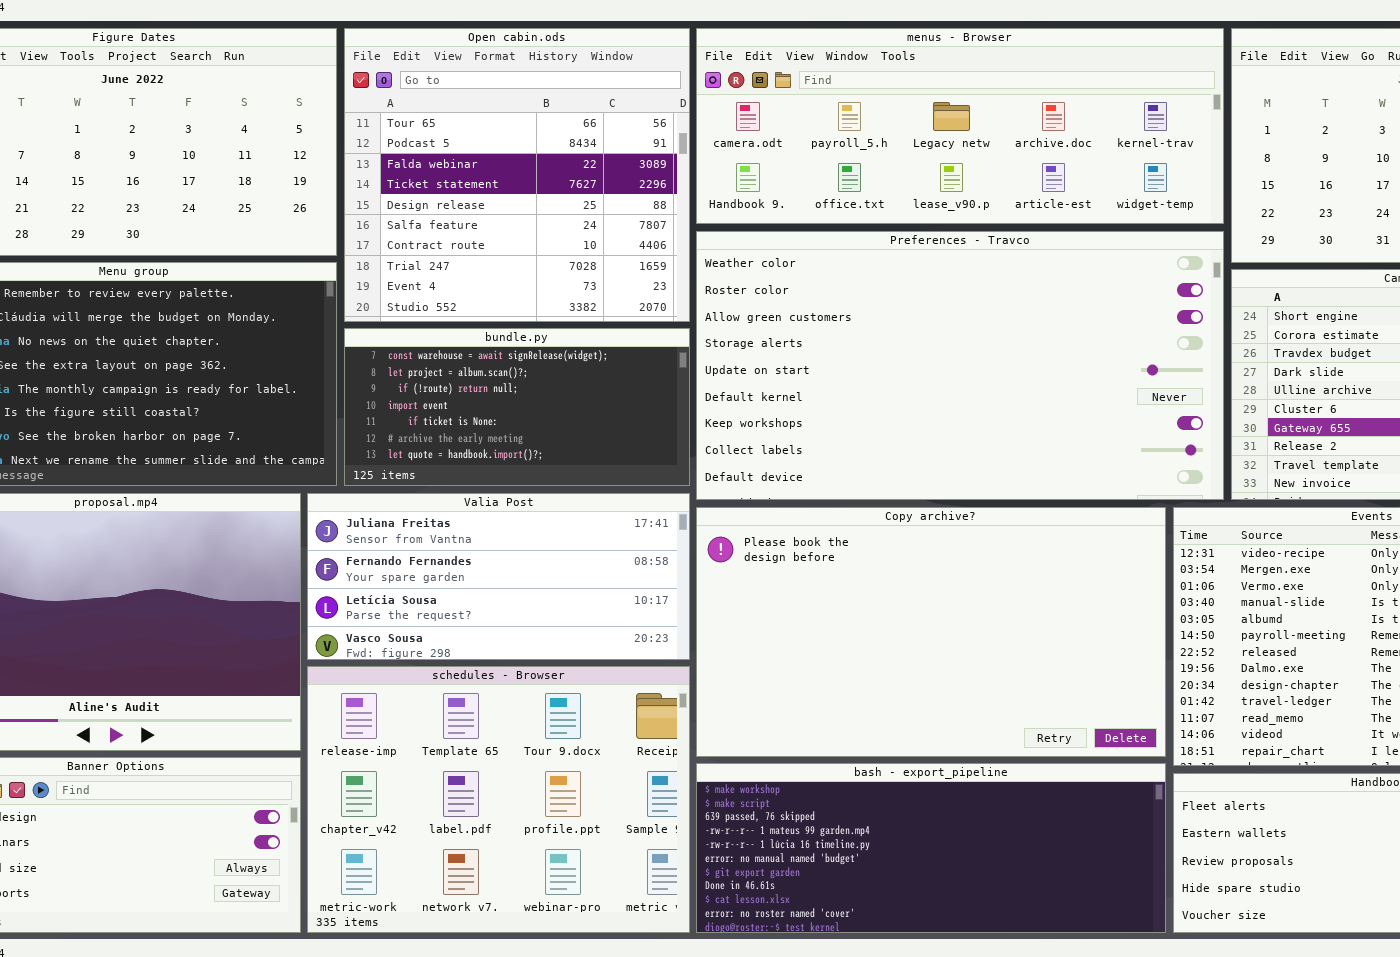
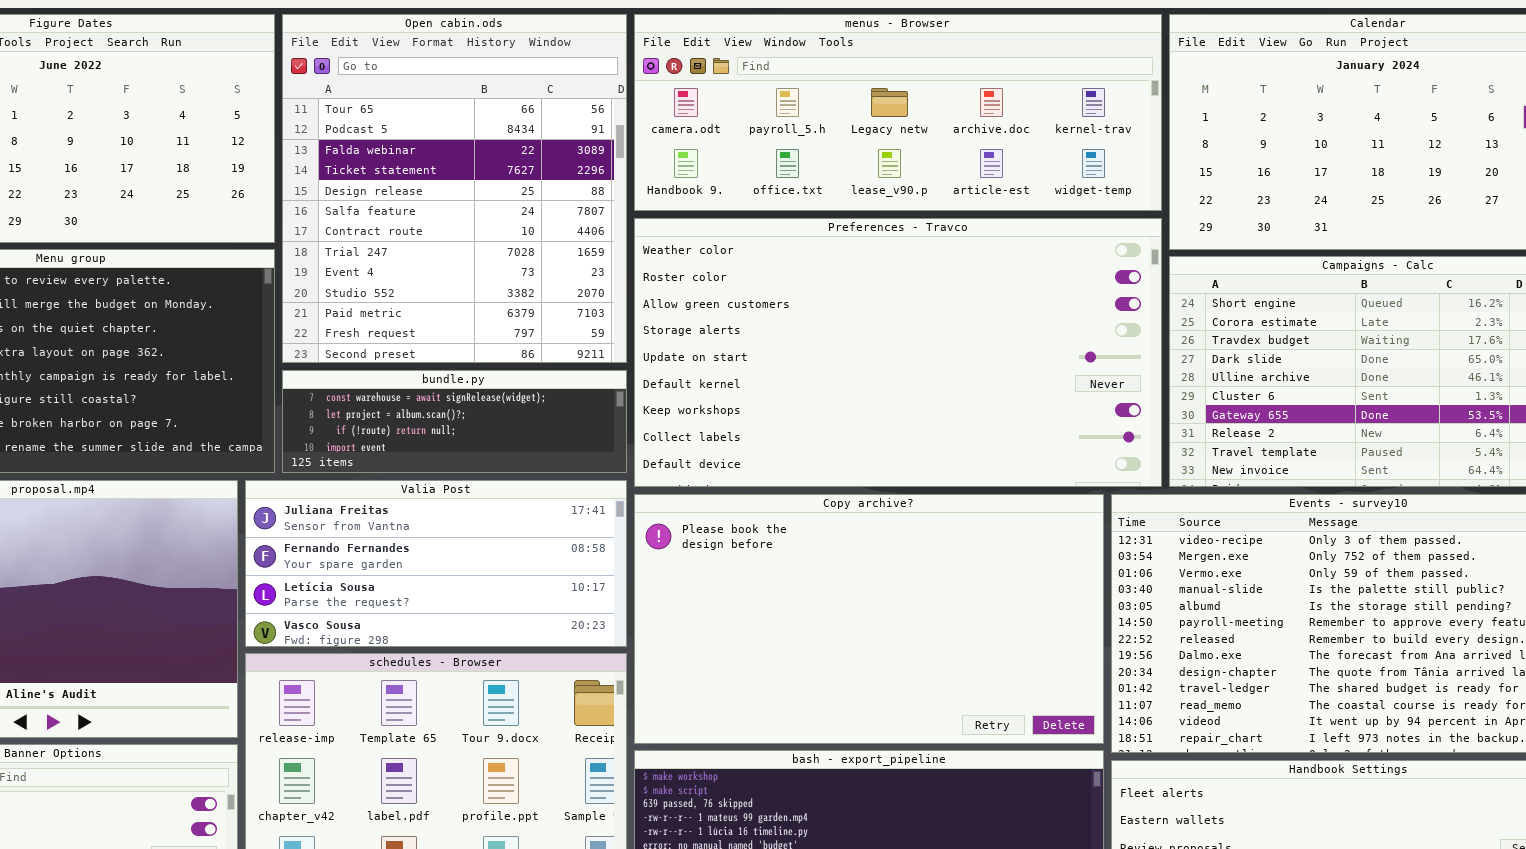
Open cabin.ods: [344,28,690,322] -> [282,14,627,363], resized
bundle.py: [344,328,690,486] -> [282,370,627,473], resized

